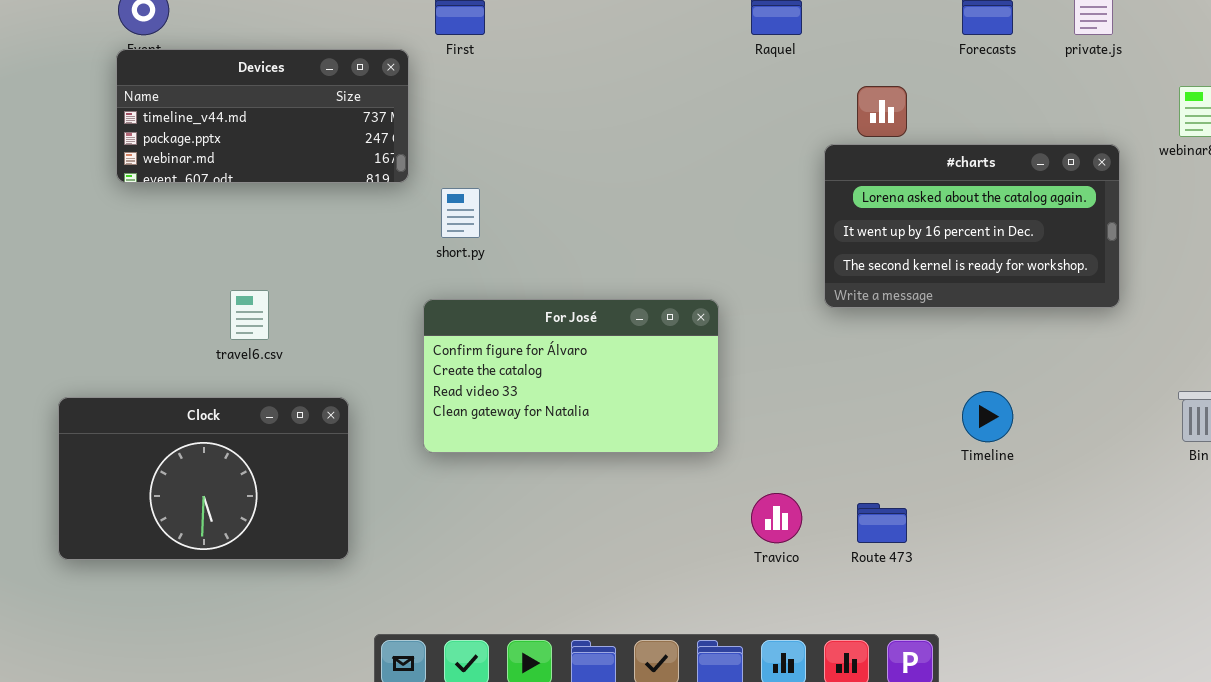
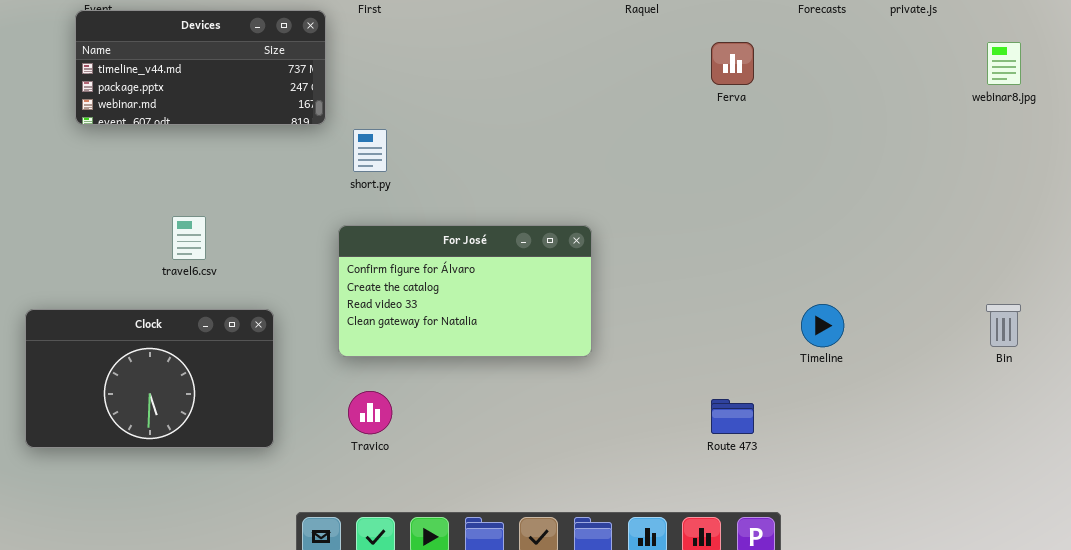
#charts: [824,144,1120,308] -> none, closed
Travico: [751,493,802,543] -> [348,391,392,434], moved

